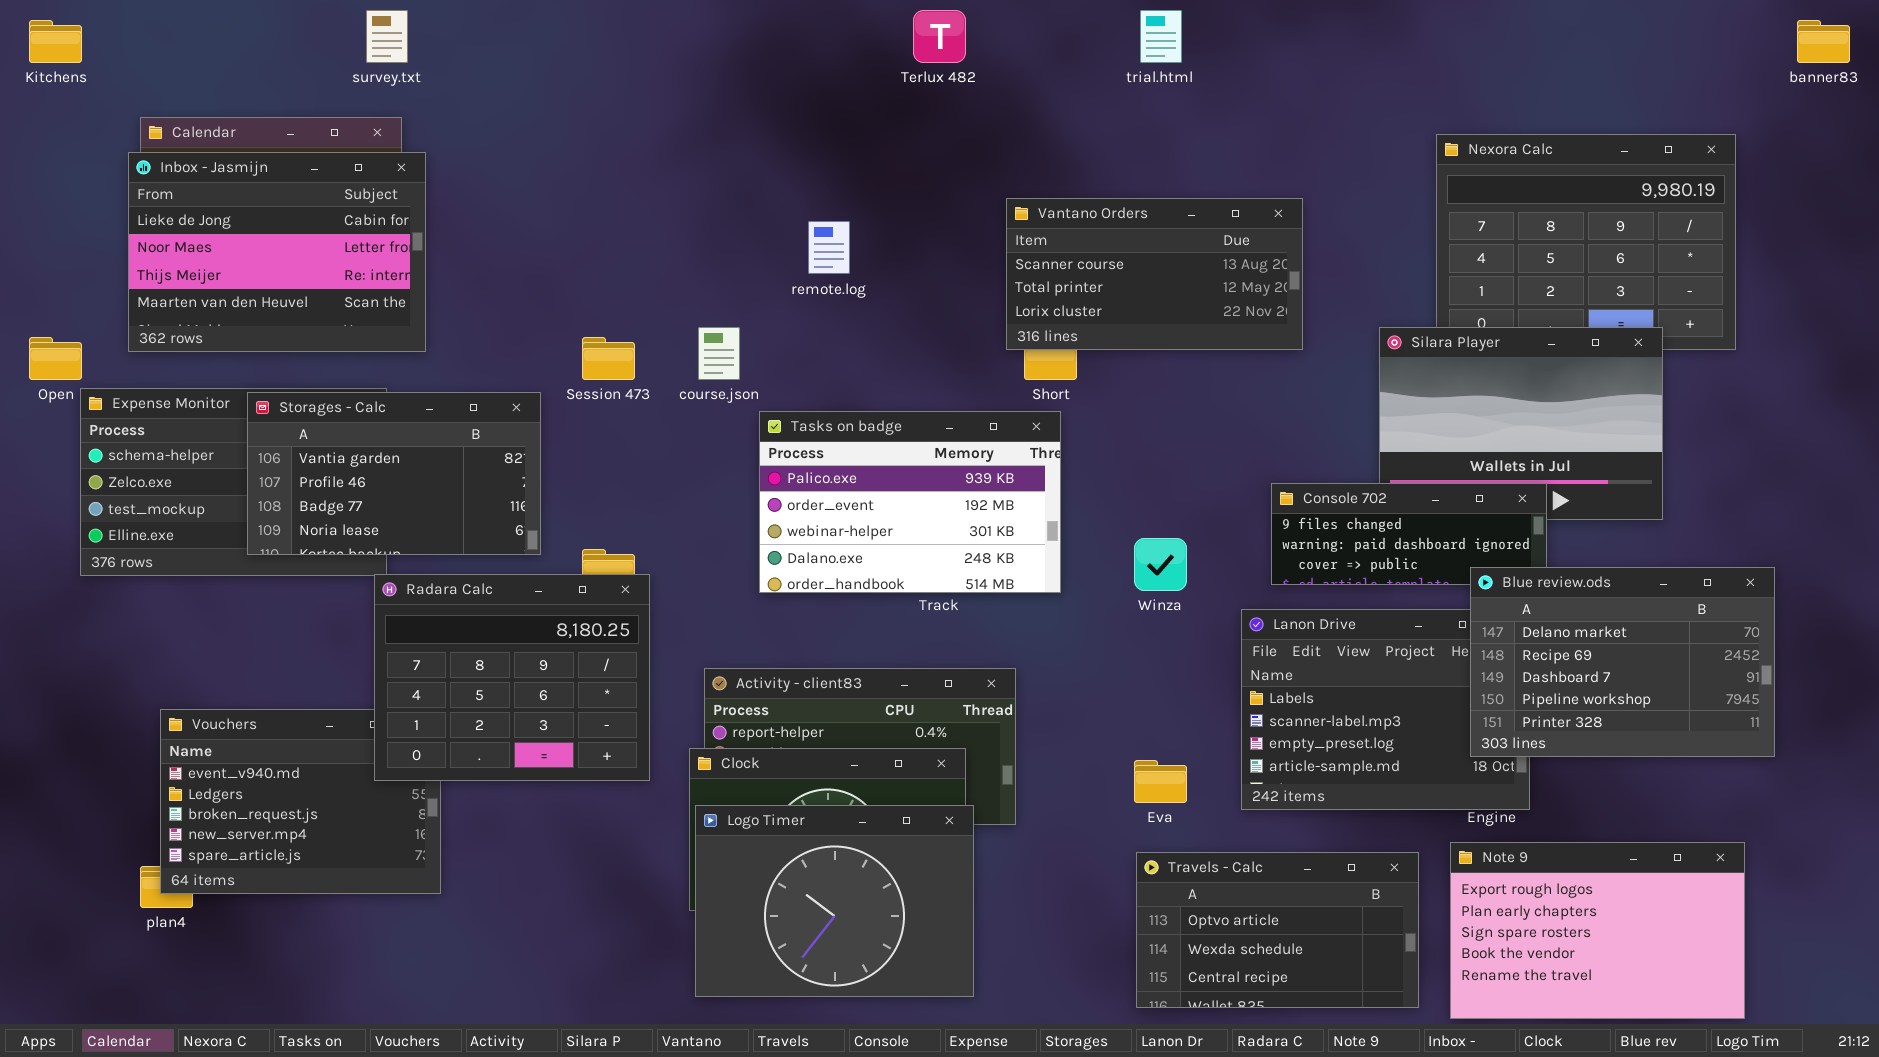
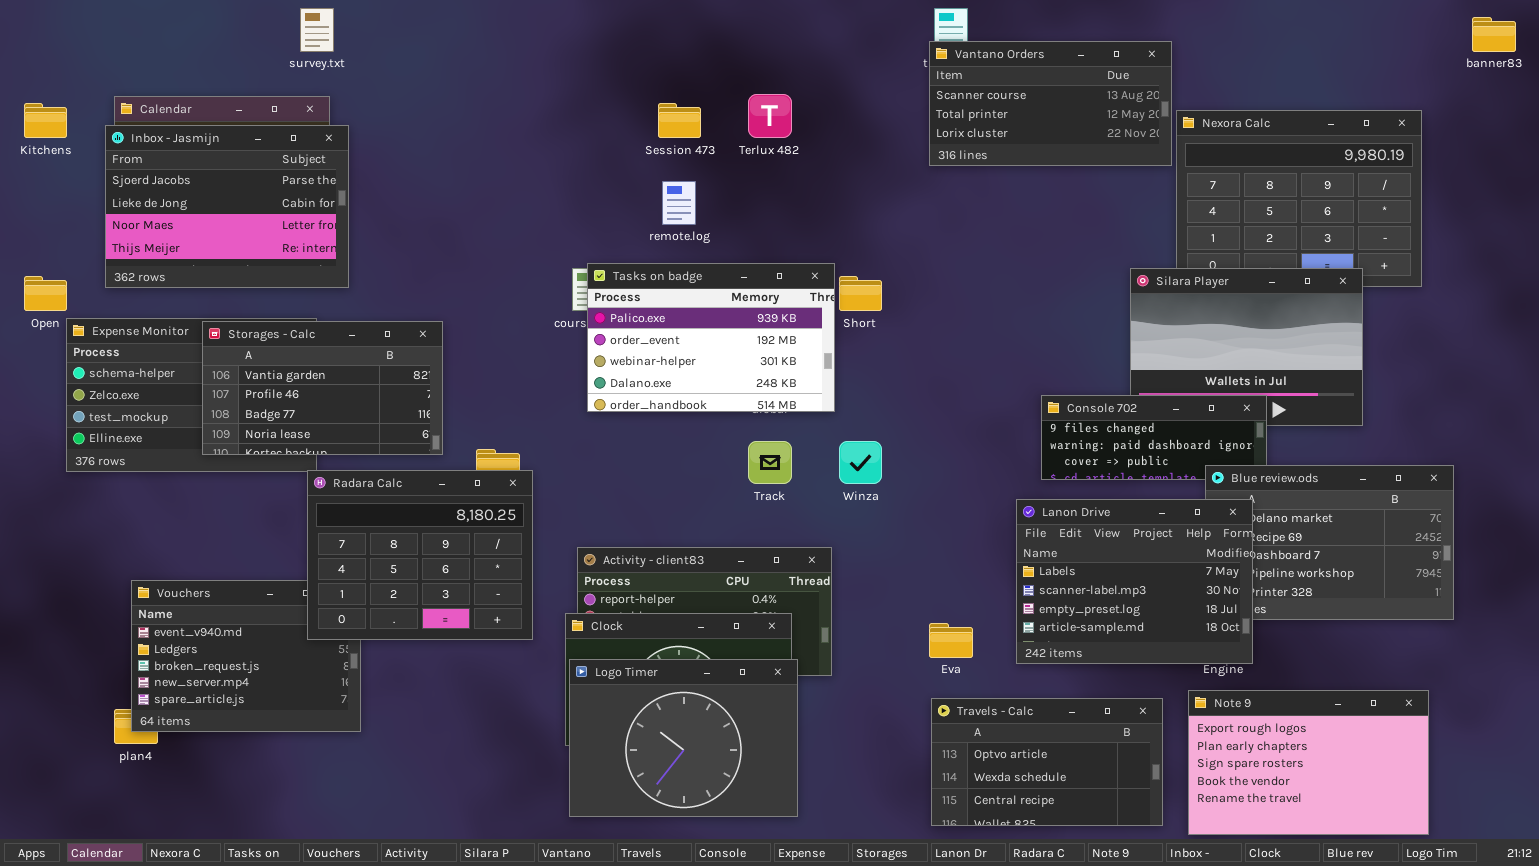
Terlux 482: [913,10,966,63] -> [748,94,792,138], moved
Kitchens: [29,20,82,63] -> [24,103,67,138], moved
Inbox - Jasmijn: [128,152,426,352] -> [105,125,349,288], scrolled up 1 row
Vantano Orders: [1006,198,1303,350] -> [929,41,1172,166], moved
Session 473: [582,337,635,380] -> [658,103,701,138], moved
Tasks on badge: [759,411,1061,593] -> [587,263,835,412], moved
Winza: [1134,538,1187,591] -> [839,441,882,484], moved
Lanon Drive: [1241,609,1530,810] -> [1016,499,1253,664], raised

